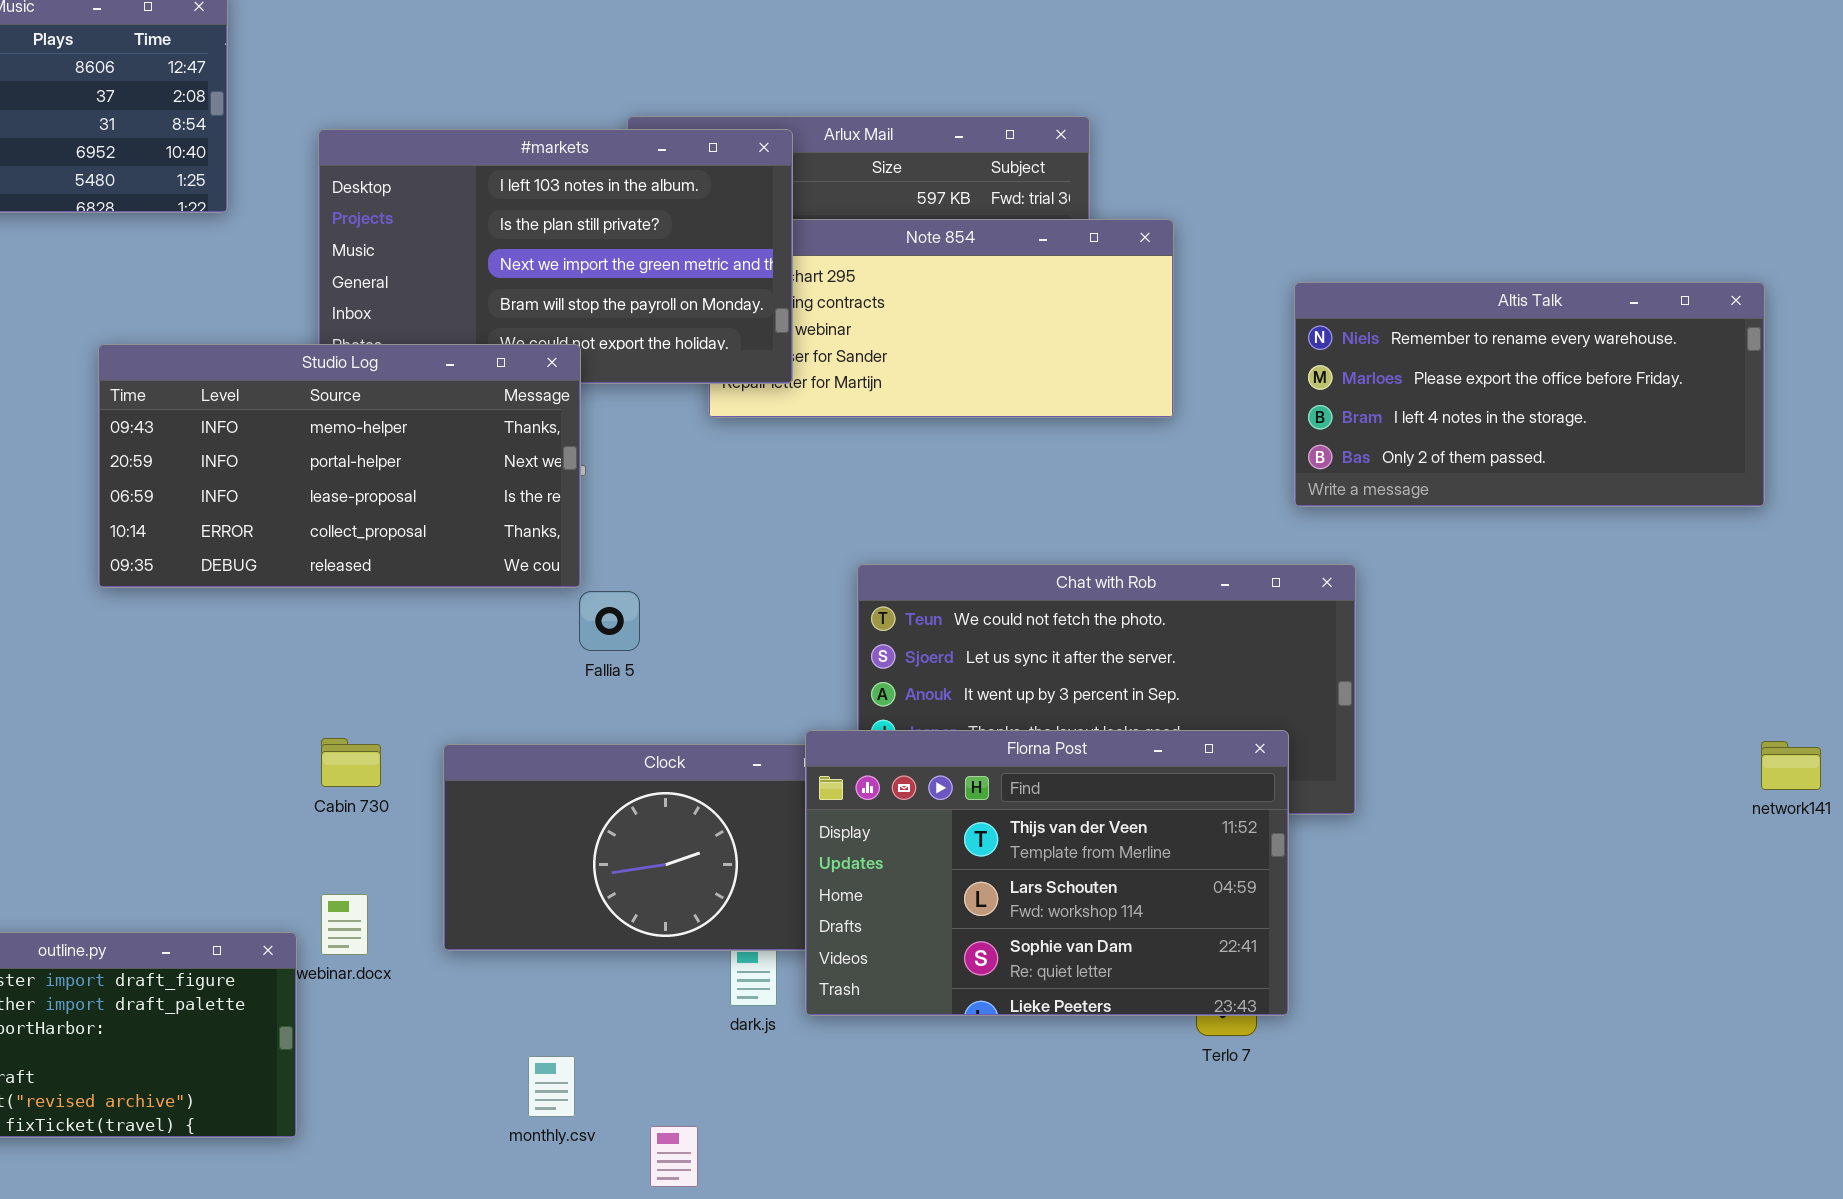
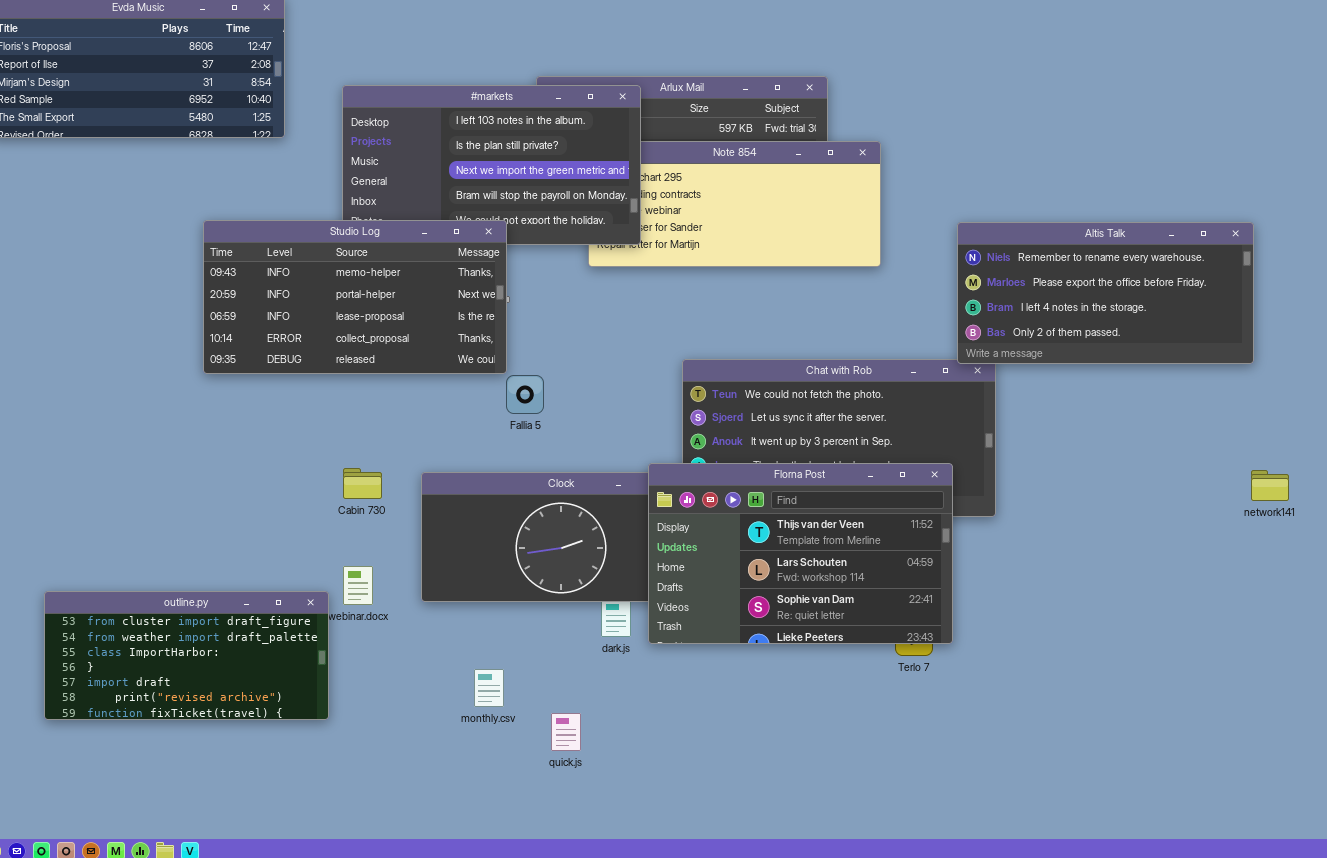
Altis Talk: [1294,282,1765,507] -> [957,222,1254,364], moved

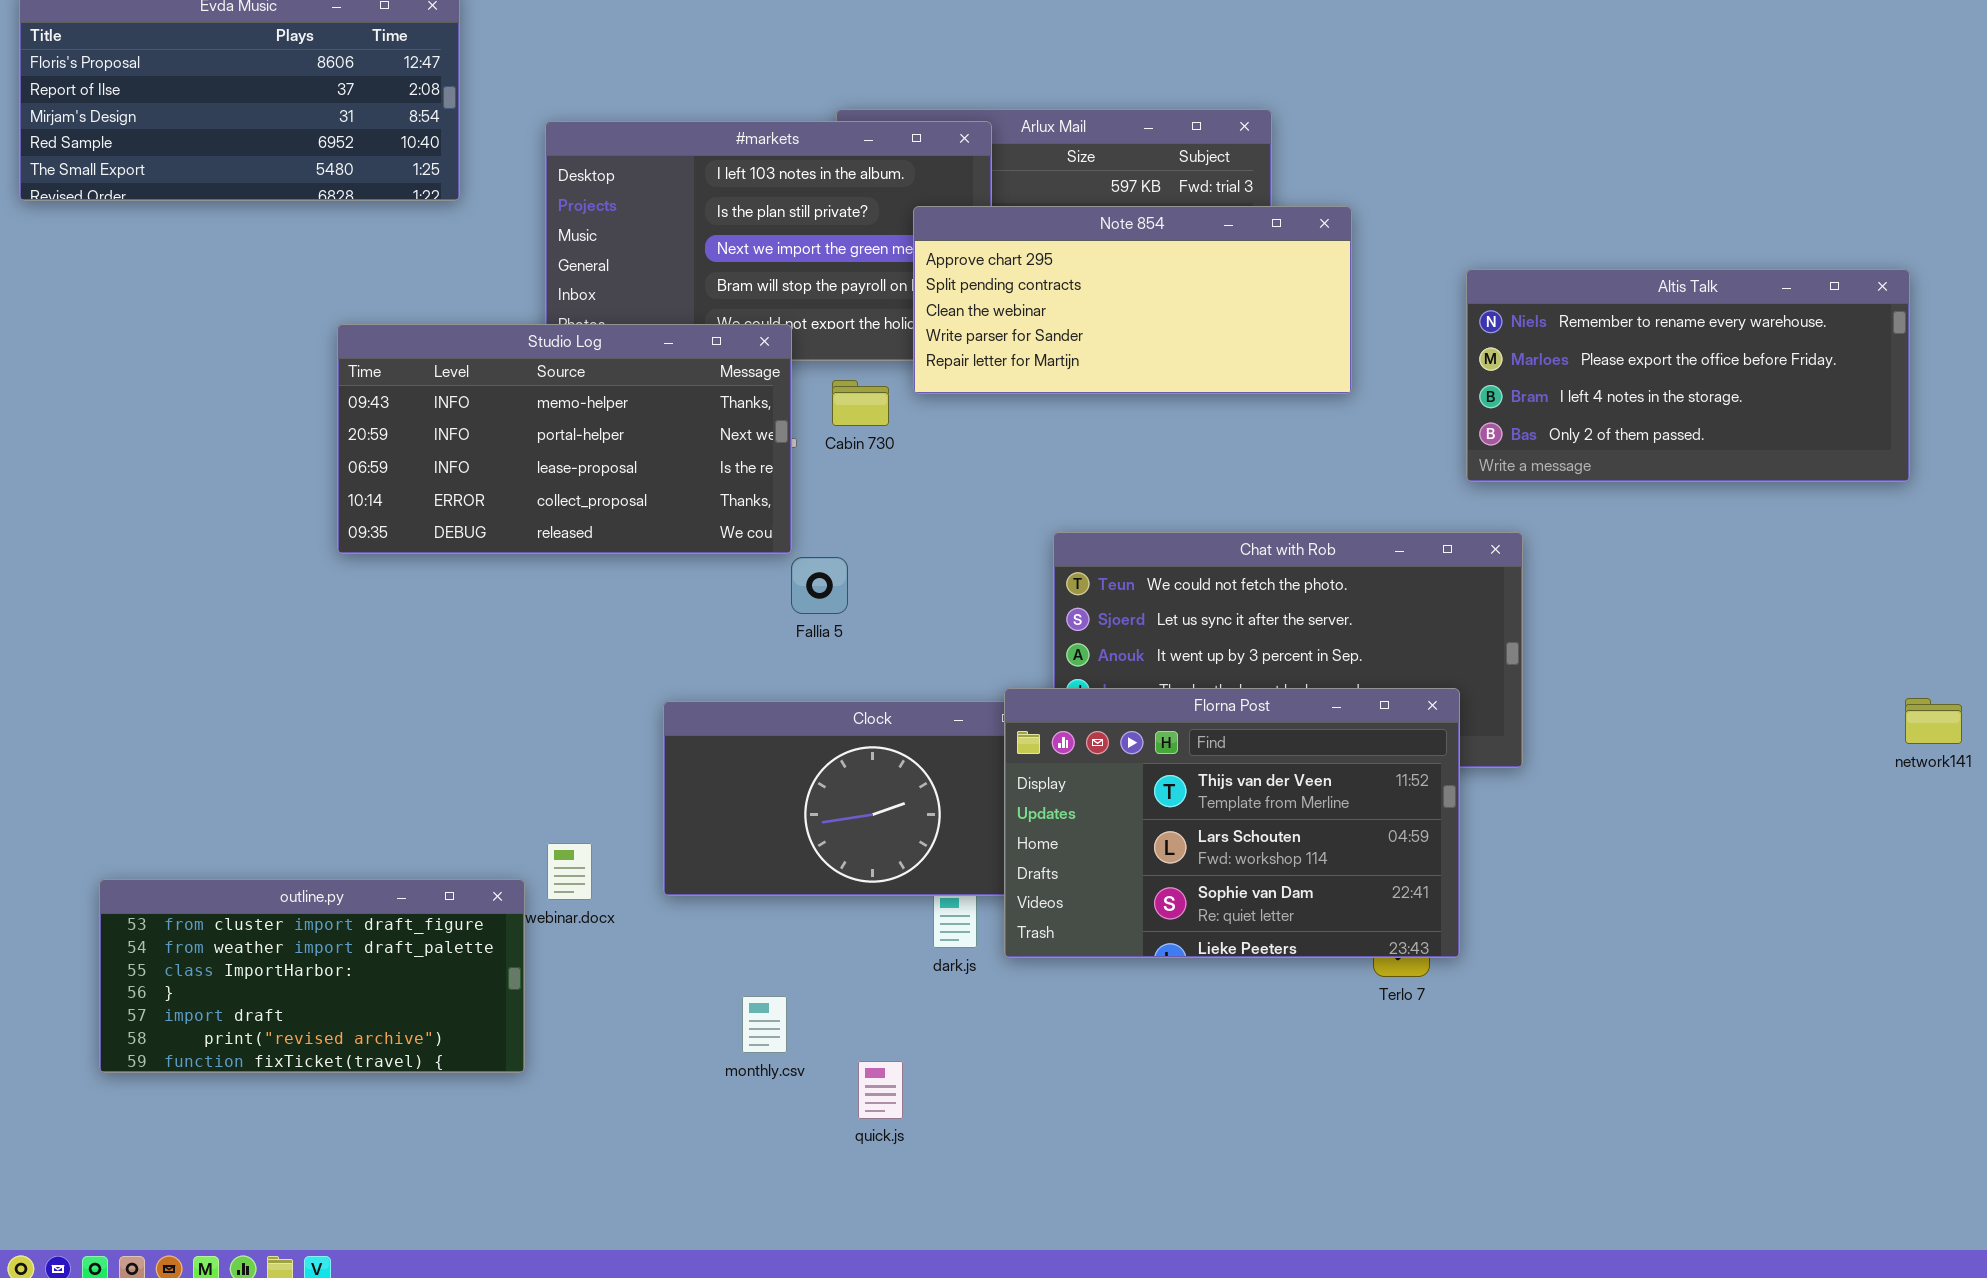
Note 854: [588,141,881,267] -> [913,206,1352,394], raised
Altis Talk: [957,222,1254,364] -> [1466,269,1910,482], moved
Cabin 730: [343,468,382,499] -> [832,380,889,426], moved

